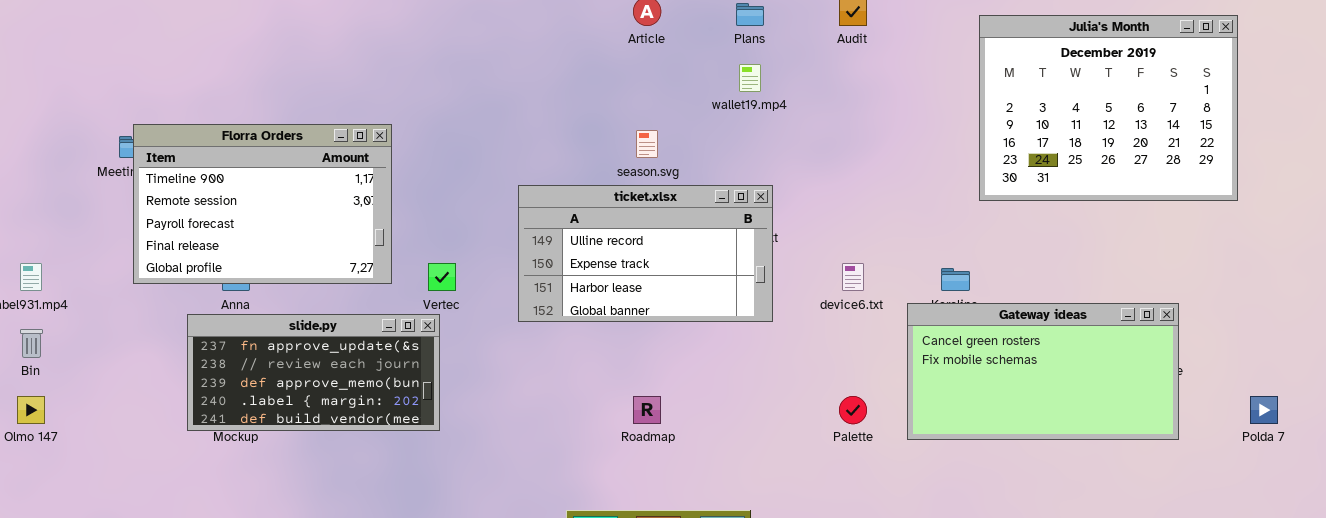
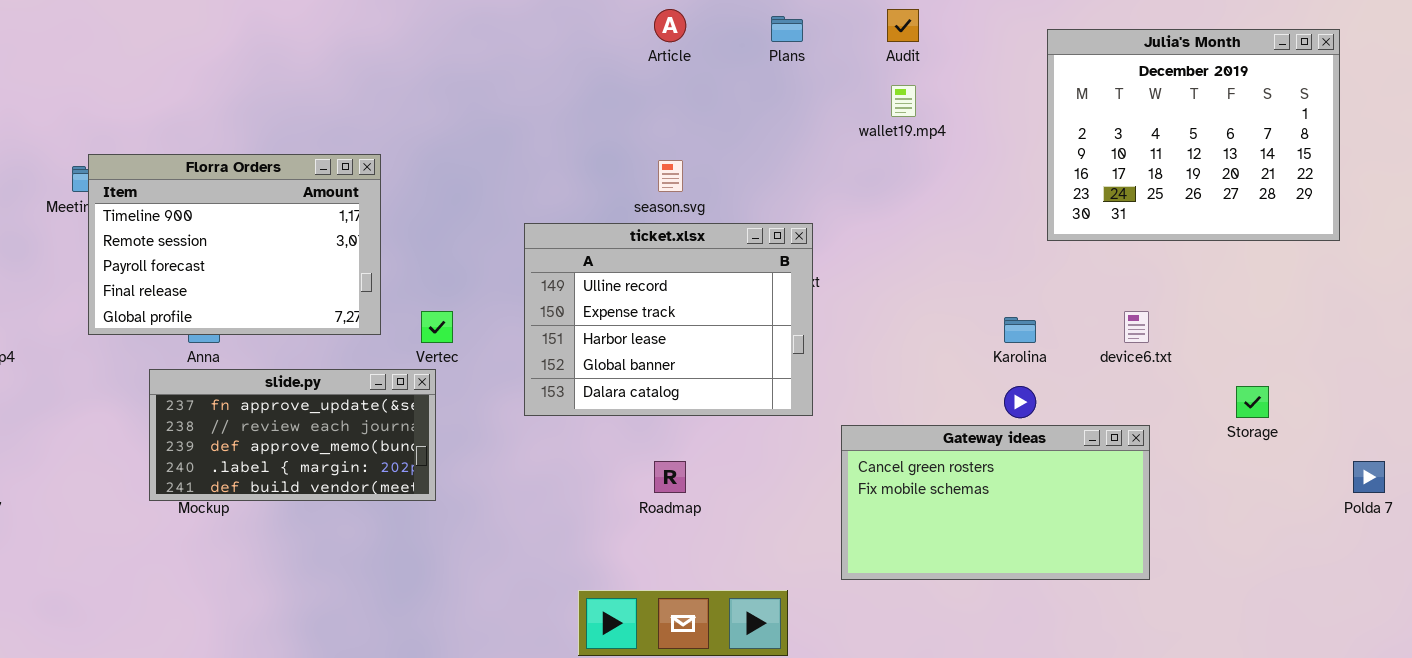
wallet19.mp4: [739,64,761,92] -> [891,85,916,117], moved
ticket.xlsx: [518,185,773,322] -> [524,223,813,416], resized
device6.txt: [842,263,864,291] -> [1124,311,1149,343], moved
Gateway ideas: [907,303,1179,440] -> [841,425,1150,580], moved

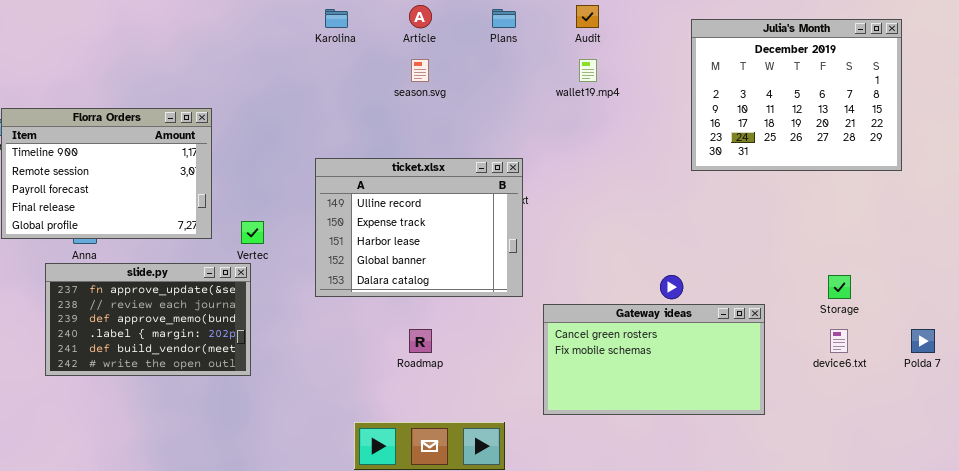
season.svg: [658,160,683,192] -> [411,59,429,82], moved
device6.txt: [1124,311,1149,343] -> [830,329,848,353], moved
Karolina: [1004,317,1036,343] -> [325,9,348,28], moved
slide.py: [149,369,436,501] -> [45,263,251,376], resized

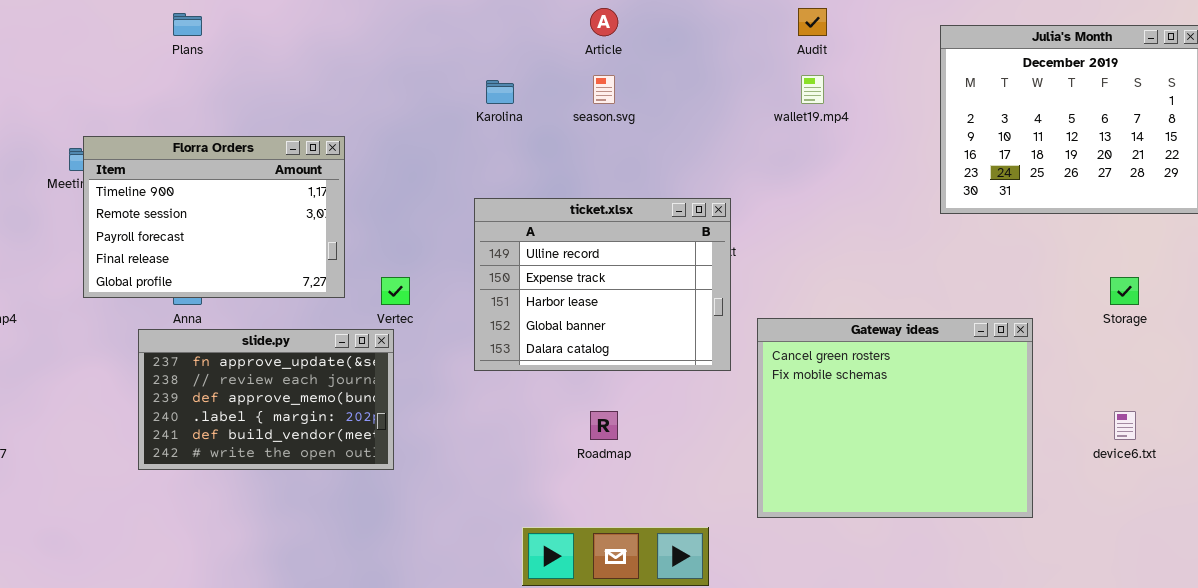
Karolina: [325,9,348,28] -> [486,80,514,104], moved
Plans: [492,9,516,28] -> [173,13,202,36], moved
Storage: [828,275,851,299] -> [1110,277,1139,305], moved
Gateway ideas: [543,304,765,415] -> [757,318,1033,518], resized

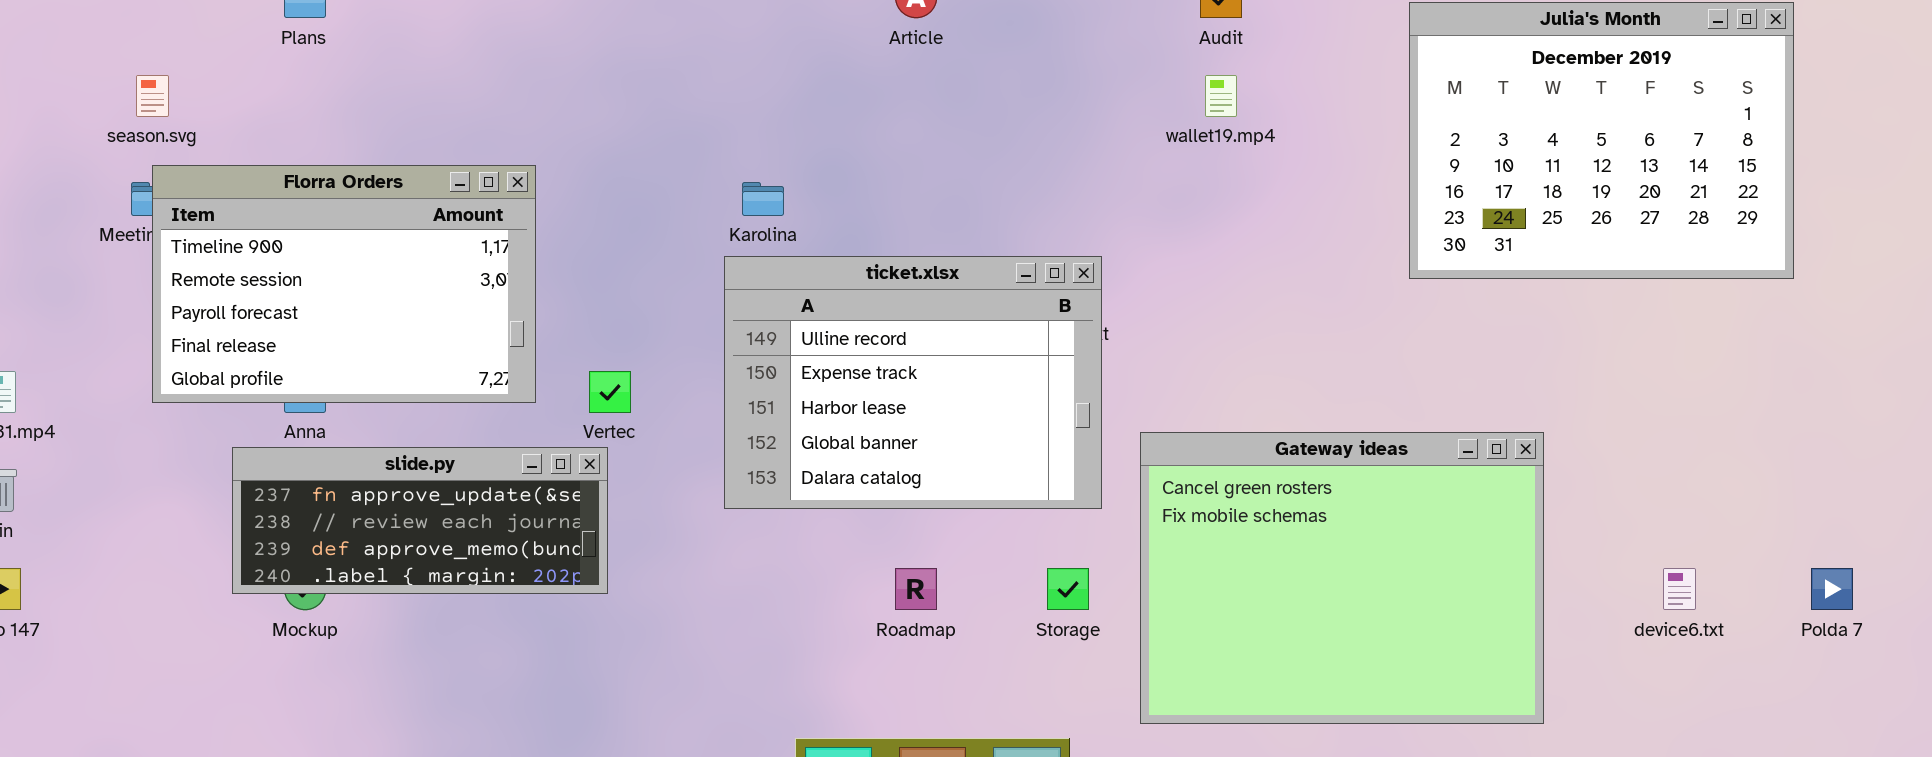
season.svg: [593,75,615,104] -> [136,75,169,117], moved
Karolina: [486,80,514,104] -> [742,182,784,216], moved
Storage: [1110,277,1139,305] -> [1047,568,1089,610], moved
slide.py: [138,329,394,470] -> [232,447,608,594], resized

